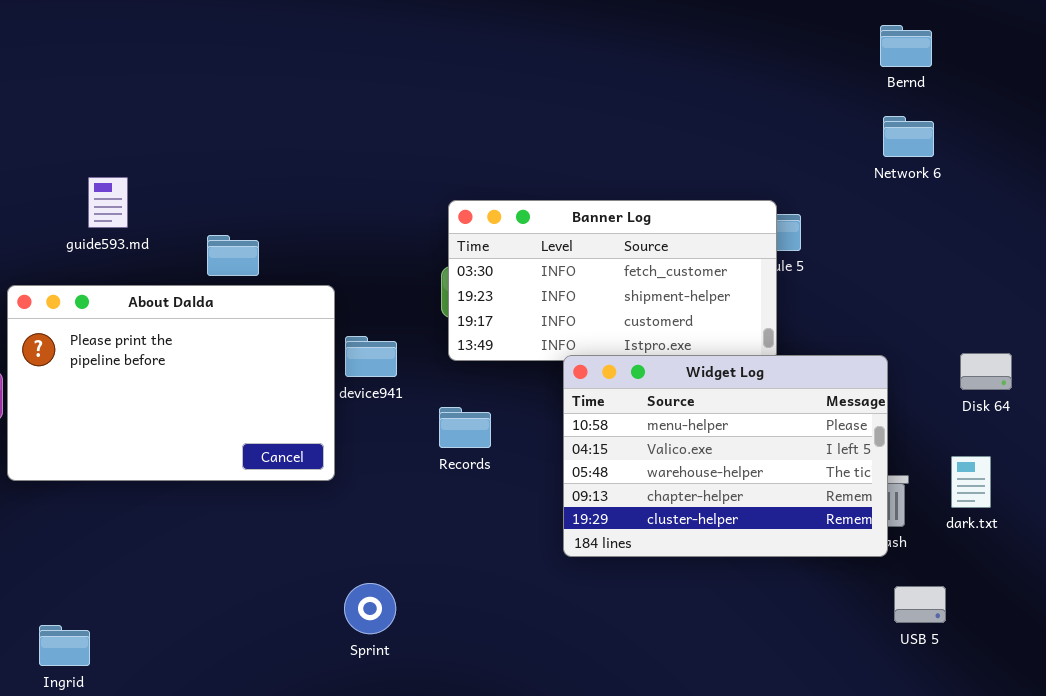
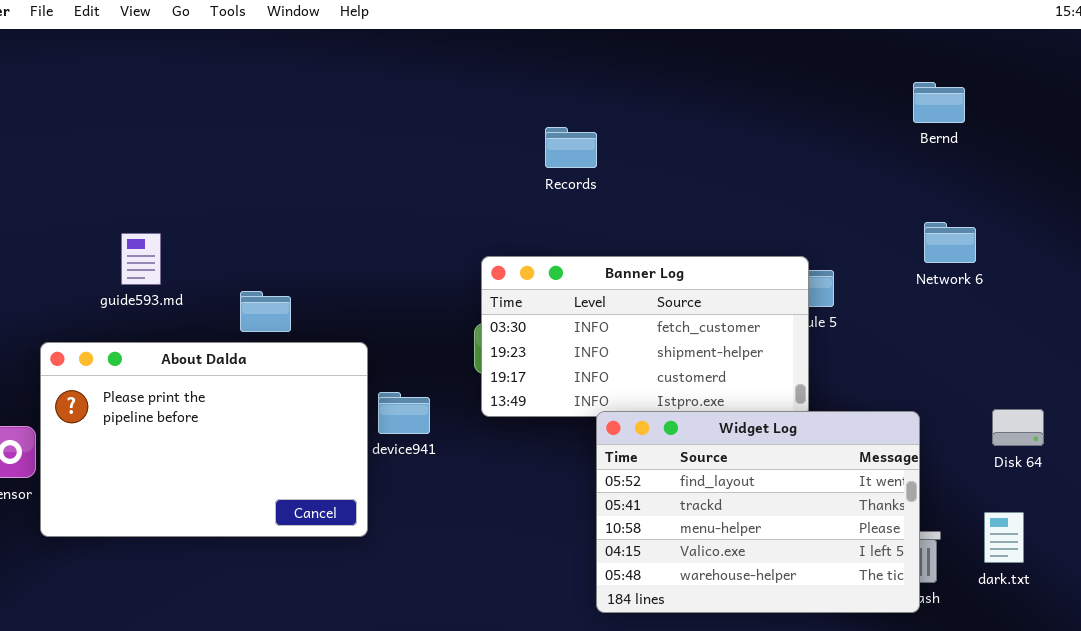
Network 6: [883,116,934,157] -> [924,222,976,263], moved
Widget Log: [563,355,888,557] -> [596,411,920,613], scrolled up 2 rows
Records: [439,407,491,448] -> [545,127,597,168], moved

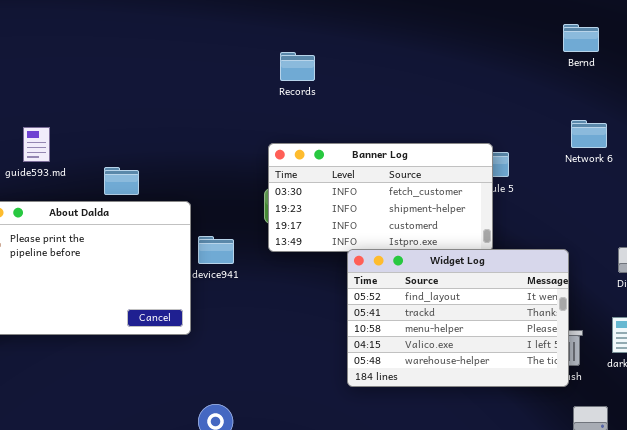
Records: [545,127,597,168] -> [280,52,315,81], moved

